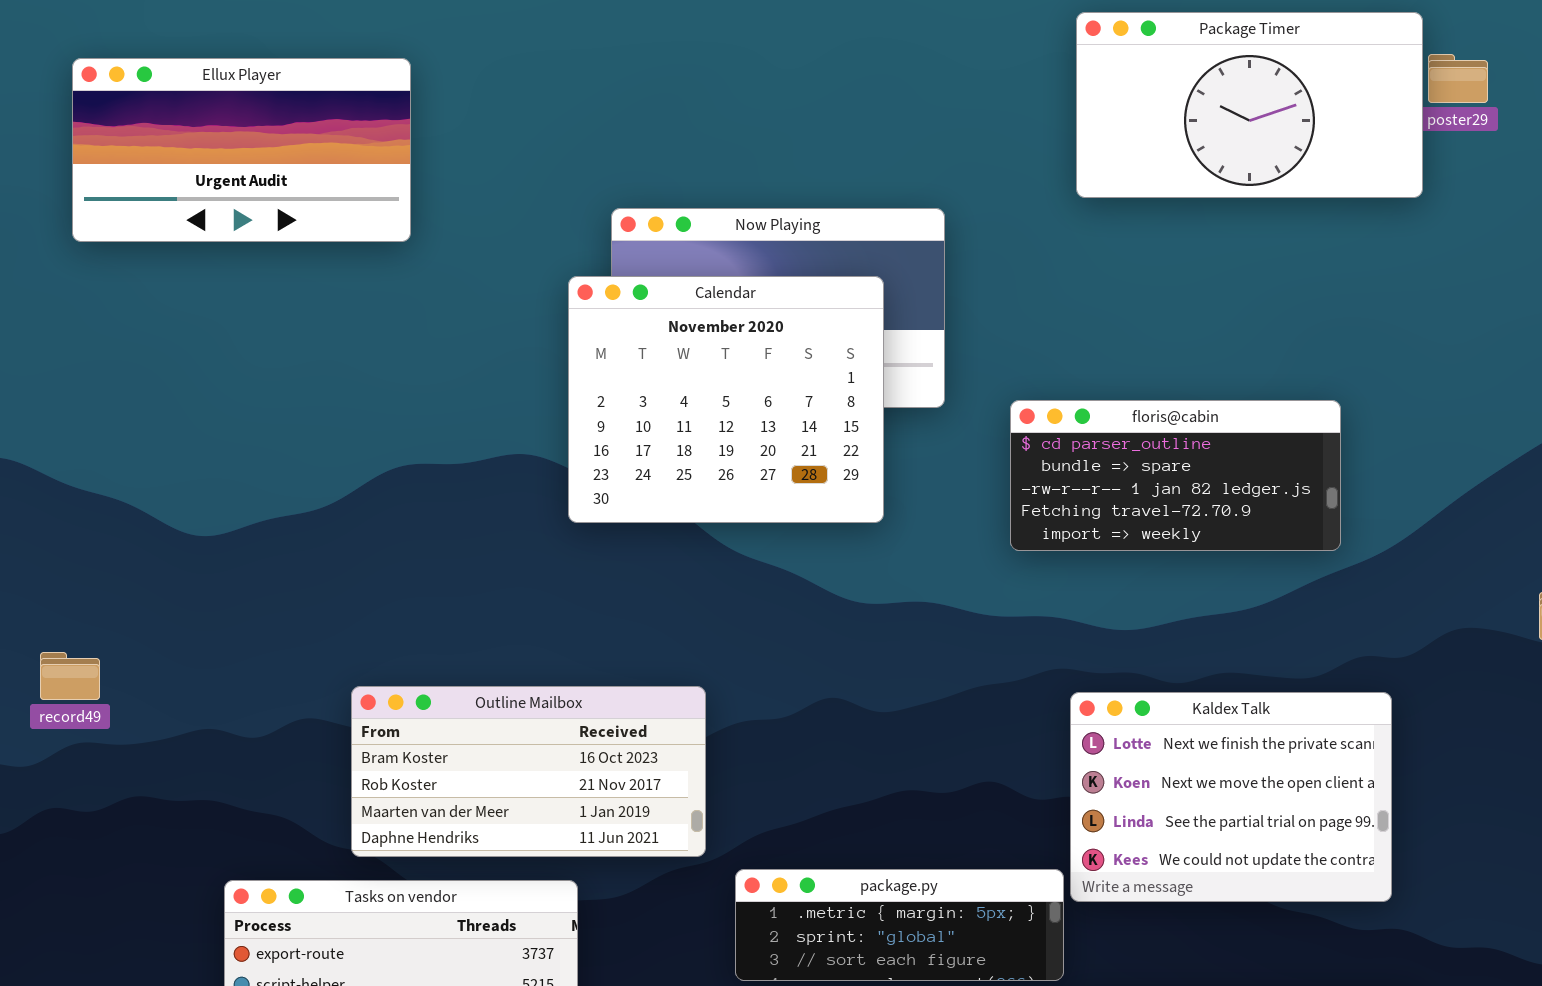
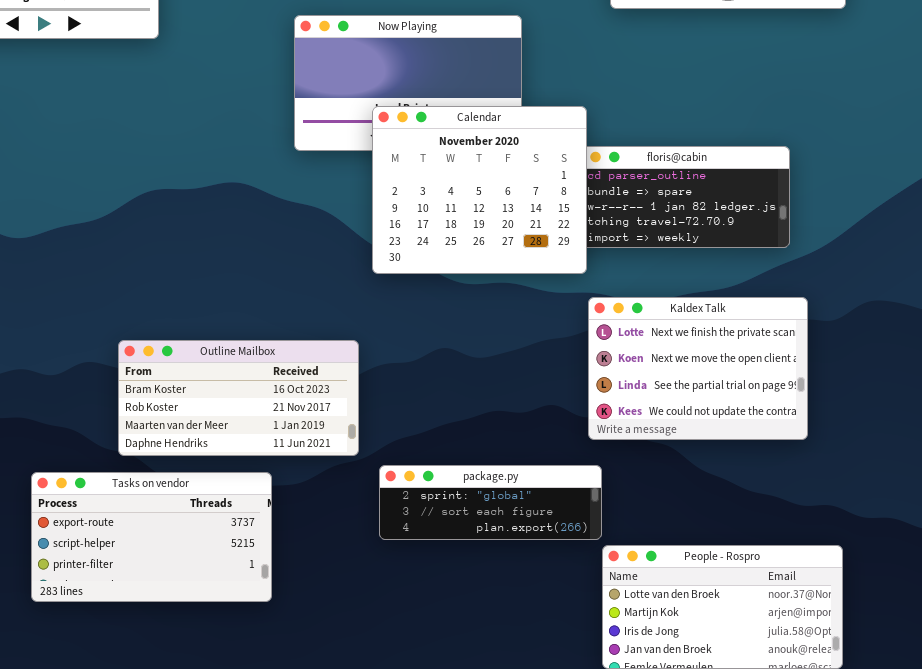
Calendar: [568,276,884,523] -> [372,106,587,274], moved
Kaldex Talk: [1070,692,1392,902] -> [588,297,808,440], moved
package.py: [735,869,1064,981] -> [379,465,602,540], scrolled down 1 row

